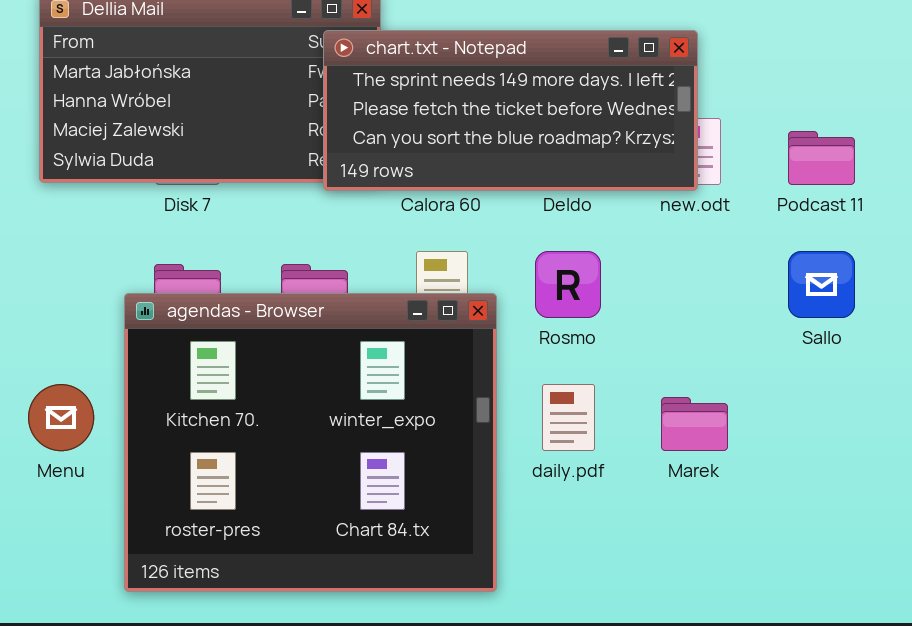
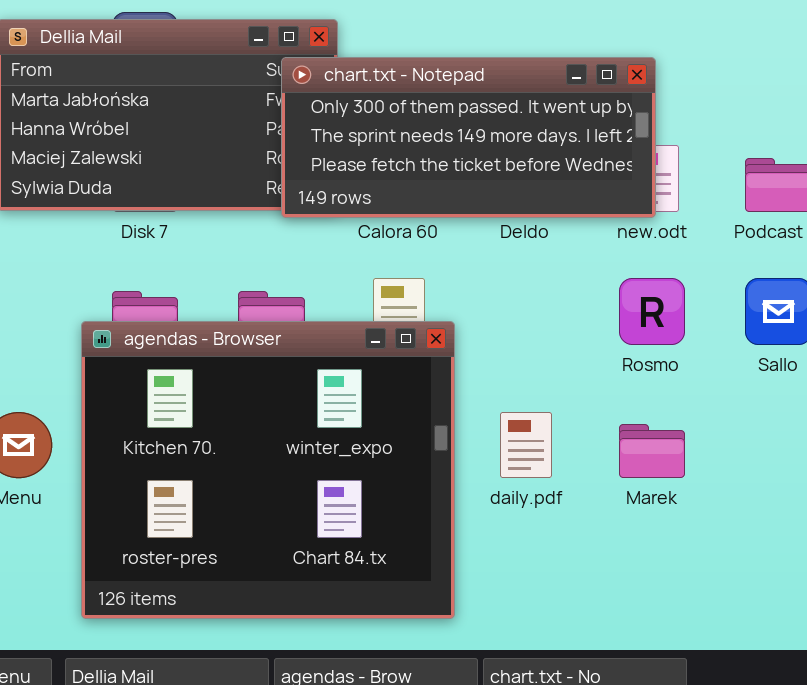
chart.txt - Notepad: [323,30,698,191] -> [281,57,656,218], scrolled up 1 row
Rosmo: [535,251,601,318] -> [619,278,685,345], moved

